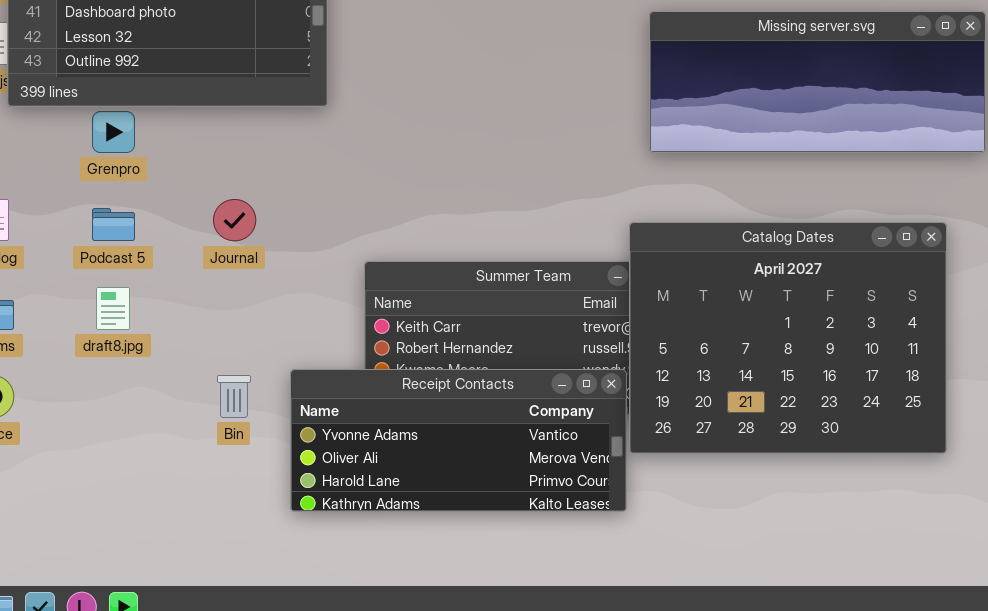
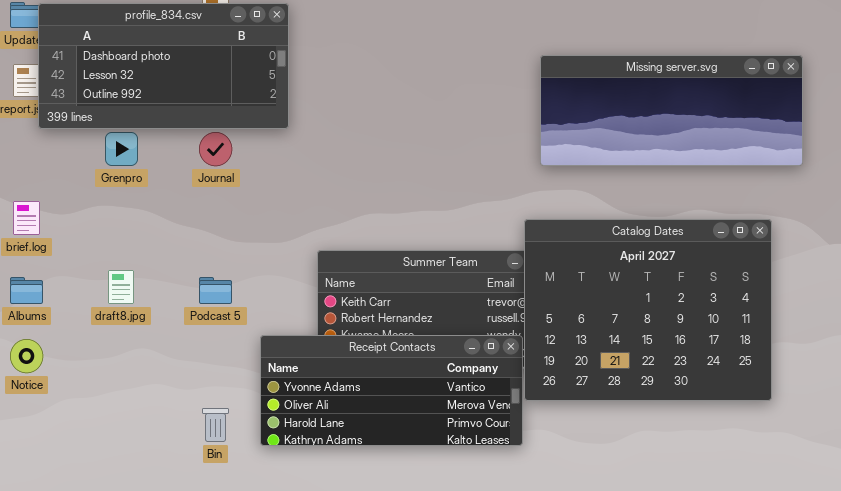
Journal: [213,199,256,241] -> [199,132,232,166], moved
Podcast 5: [92,208,135,241] -> [199,277,232,304], moved
Bin: [217,375,251,418] -> [202,408,229,442], moved

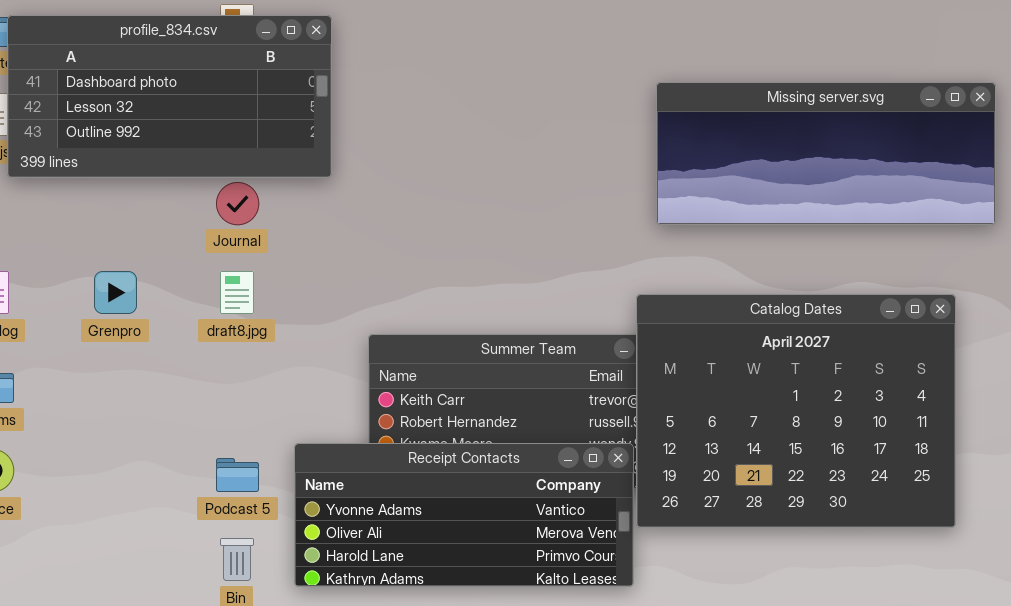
Grenpro: [105,132,138,166] -> [94,271,137,314], moved
draft8.jpg: [108,270,134,304] -> [220,271,254,314], moved
Podcast 5: [199,277,232,304] -> [216,458,259,492], moved

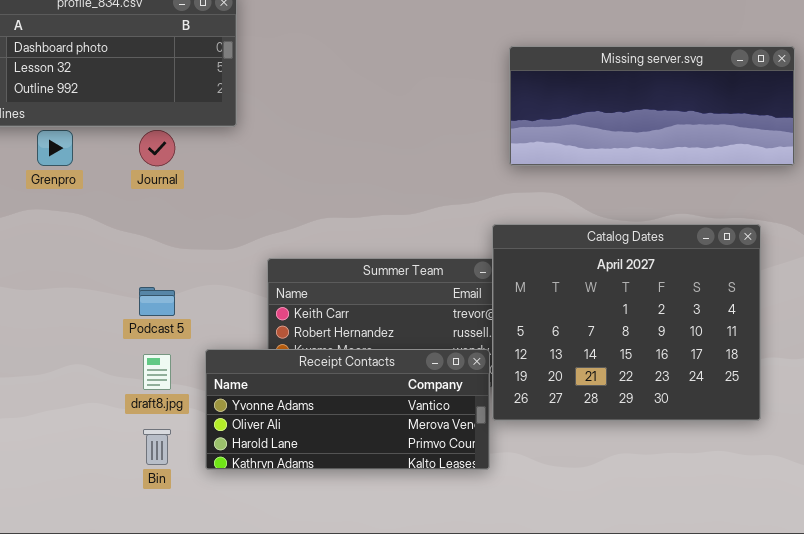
Grenpro: [94,271,137,314] -> [37,130,73,166], moved
draft8.jpg: [220,271,254,314] -> [143,354,171,390], moved
Podcast 5: [216,458,259,492] -> [139,287,175,316], moved

